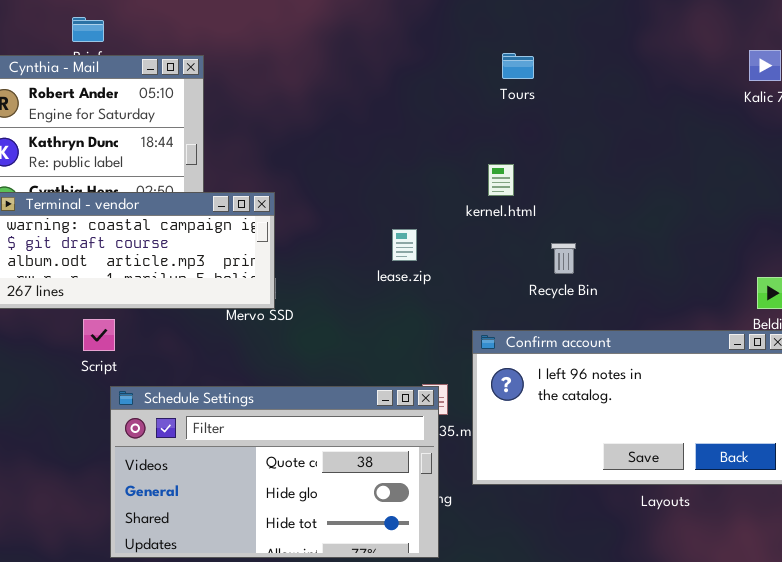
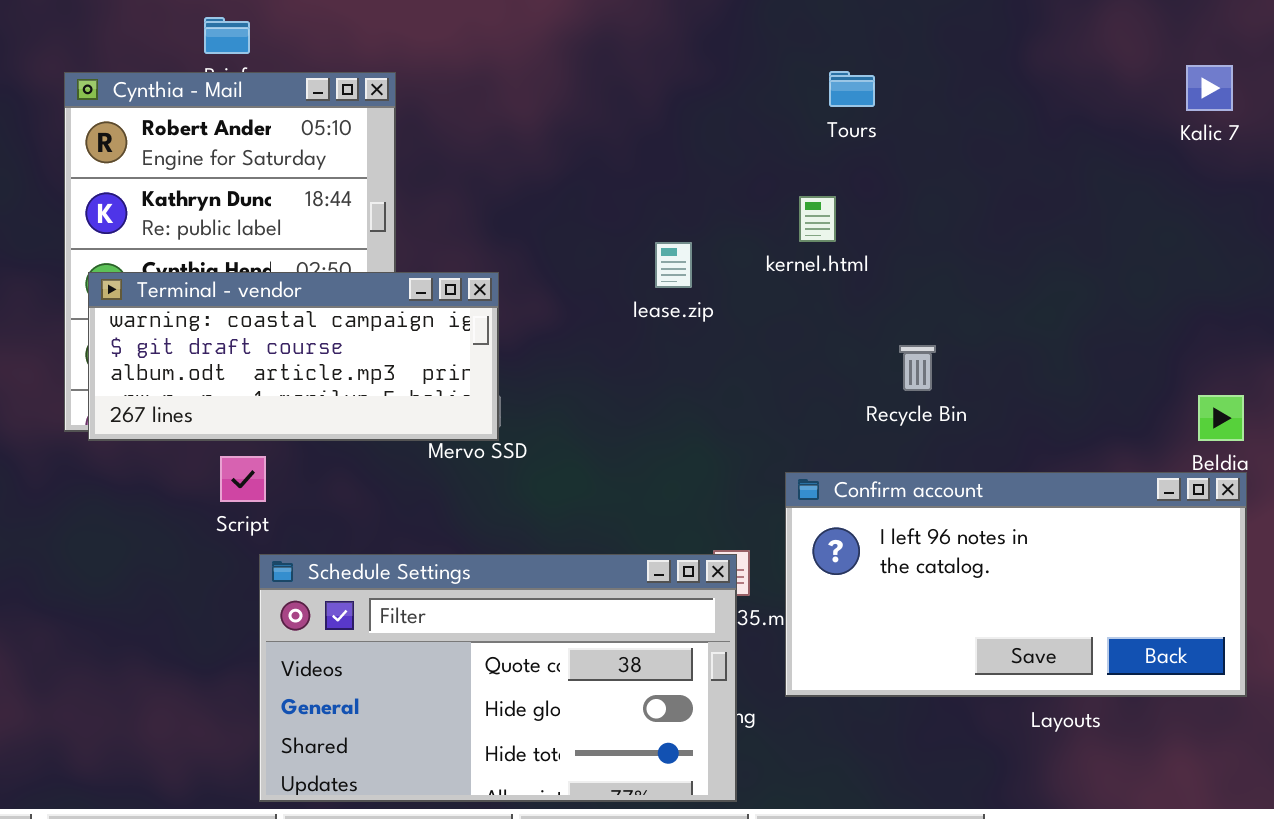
kernel.html: [488,164,514,196] -> [799,196,836,242], moved
lease.zip: [392,229,417,261] -> [655,242,692,288], moved

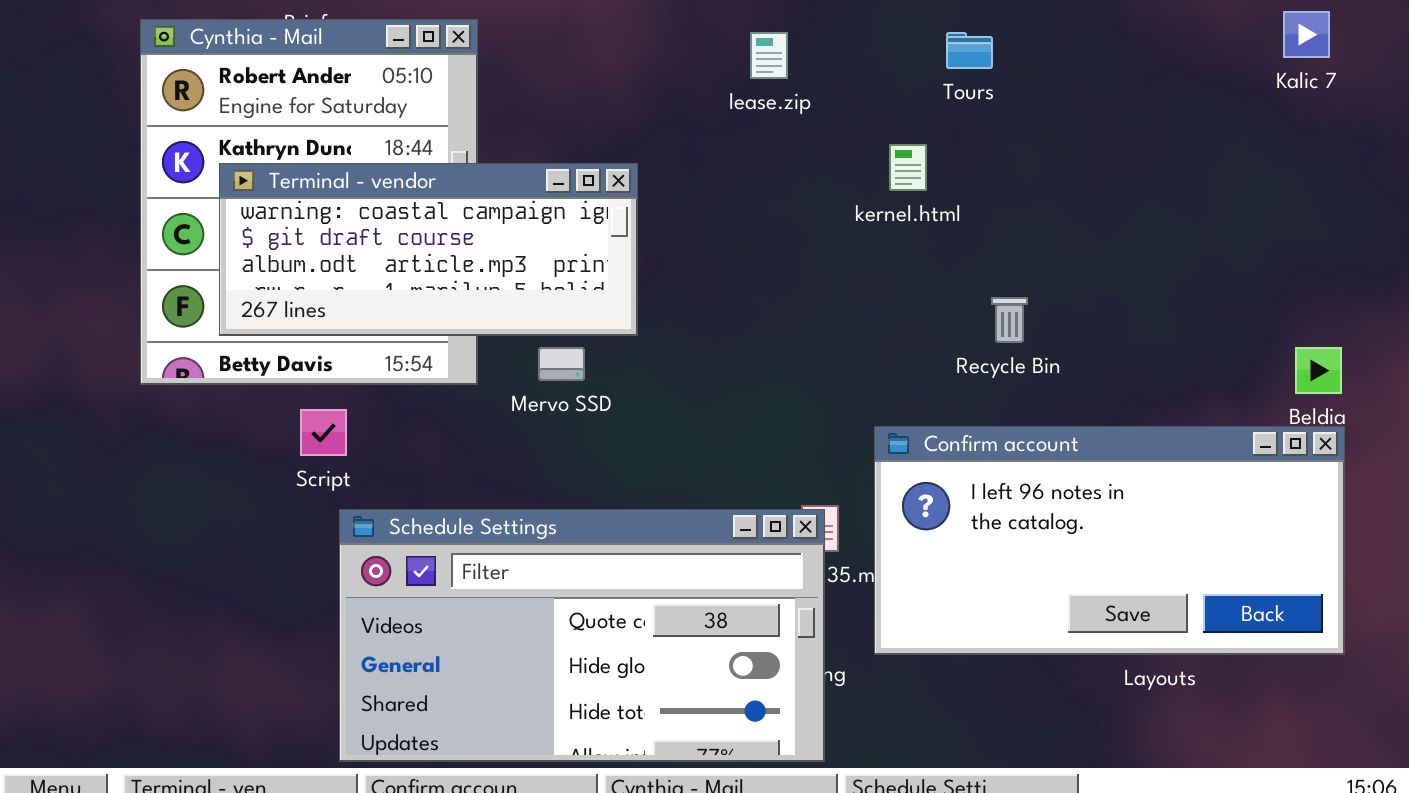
Tours: [829,71,875,107] -> [946,32,993,69], moved
lease.zip: [655,242,692,288] -> [750,32,788,79], moved
Terminal - vendor: [88,272,499,441] -> [219,163,638,336], moved

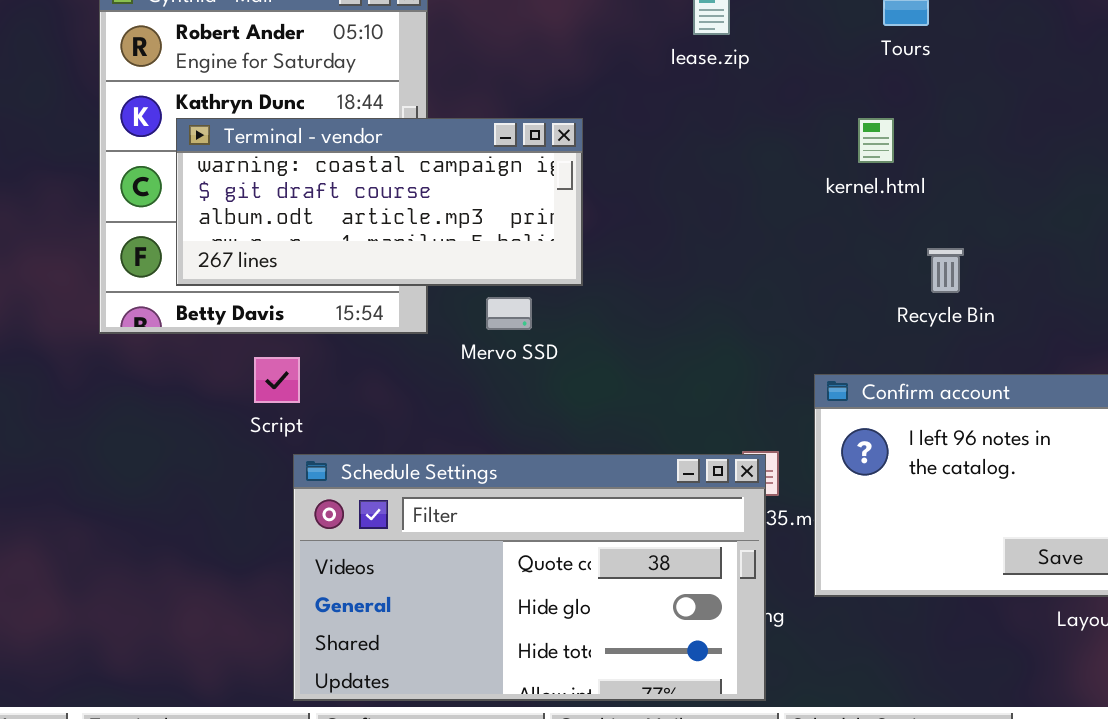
kernel.html: [889,144,927,191] -> [858,118,894,163], moved

